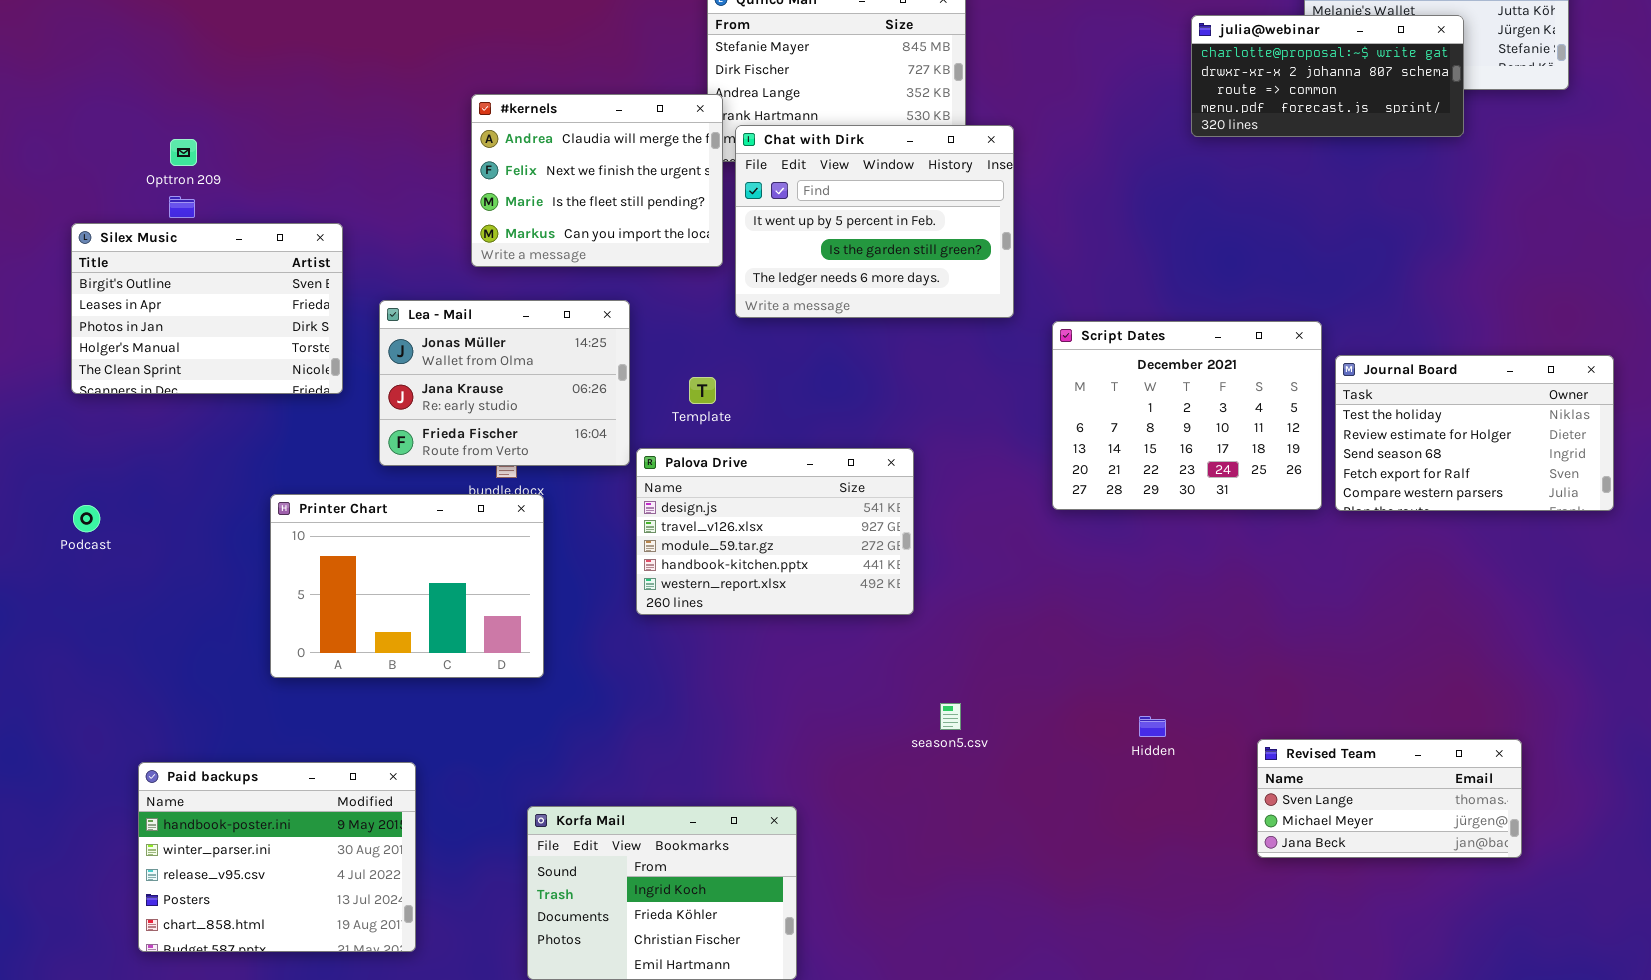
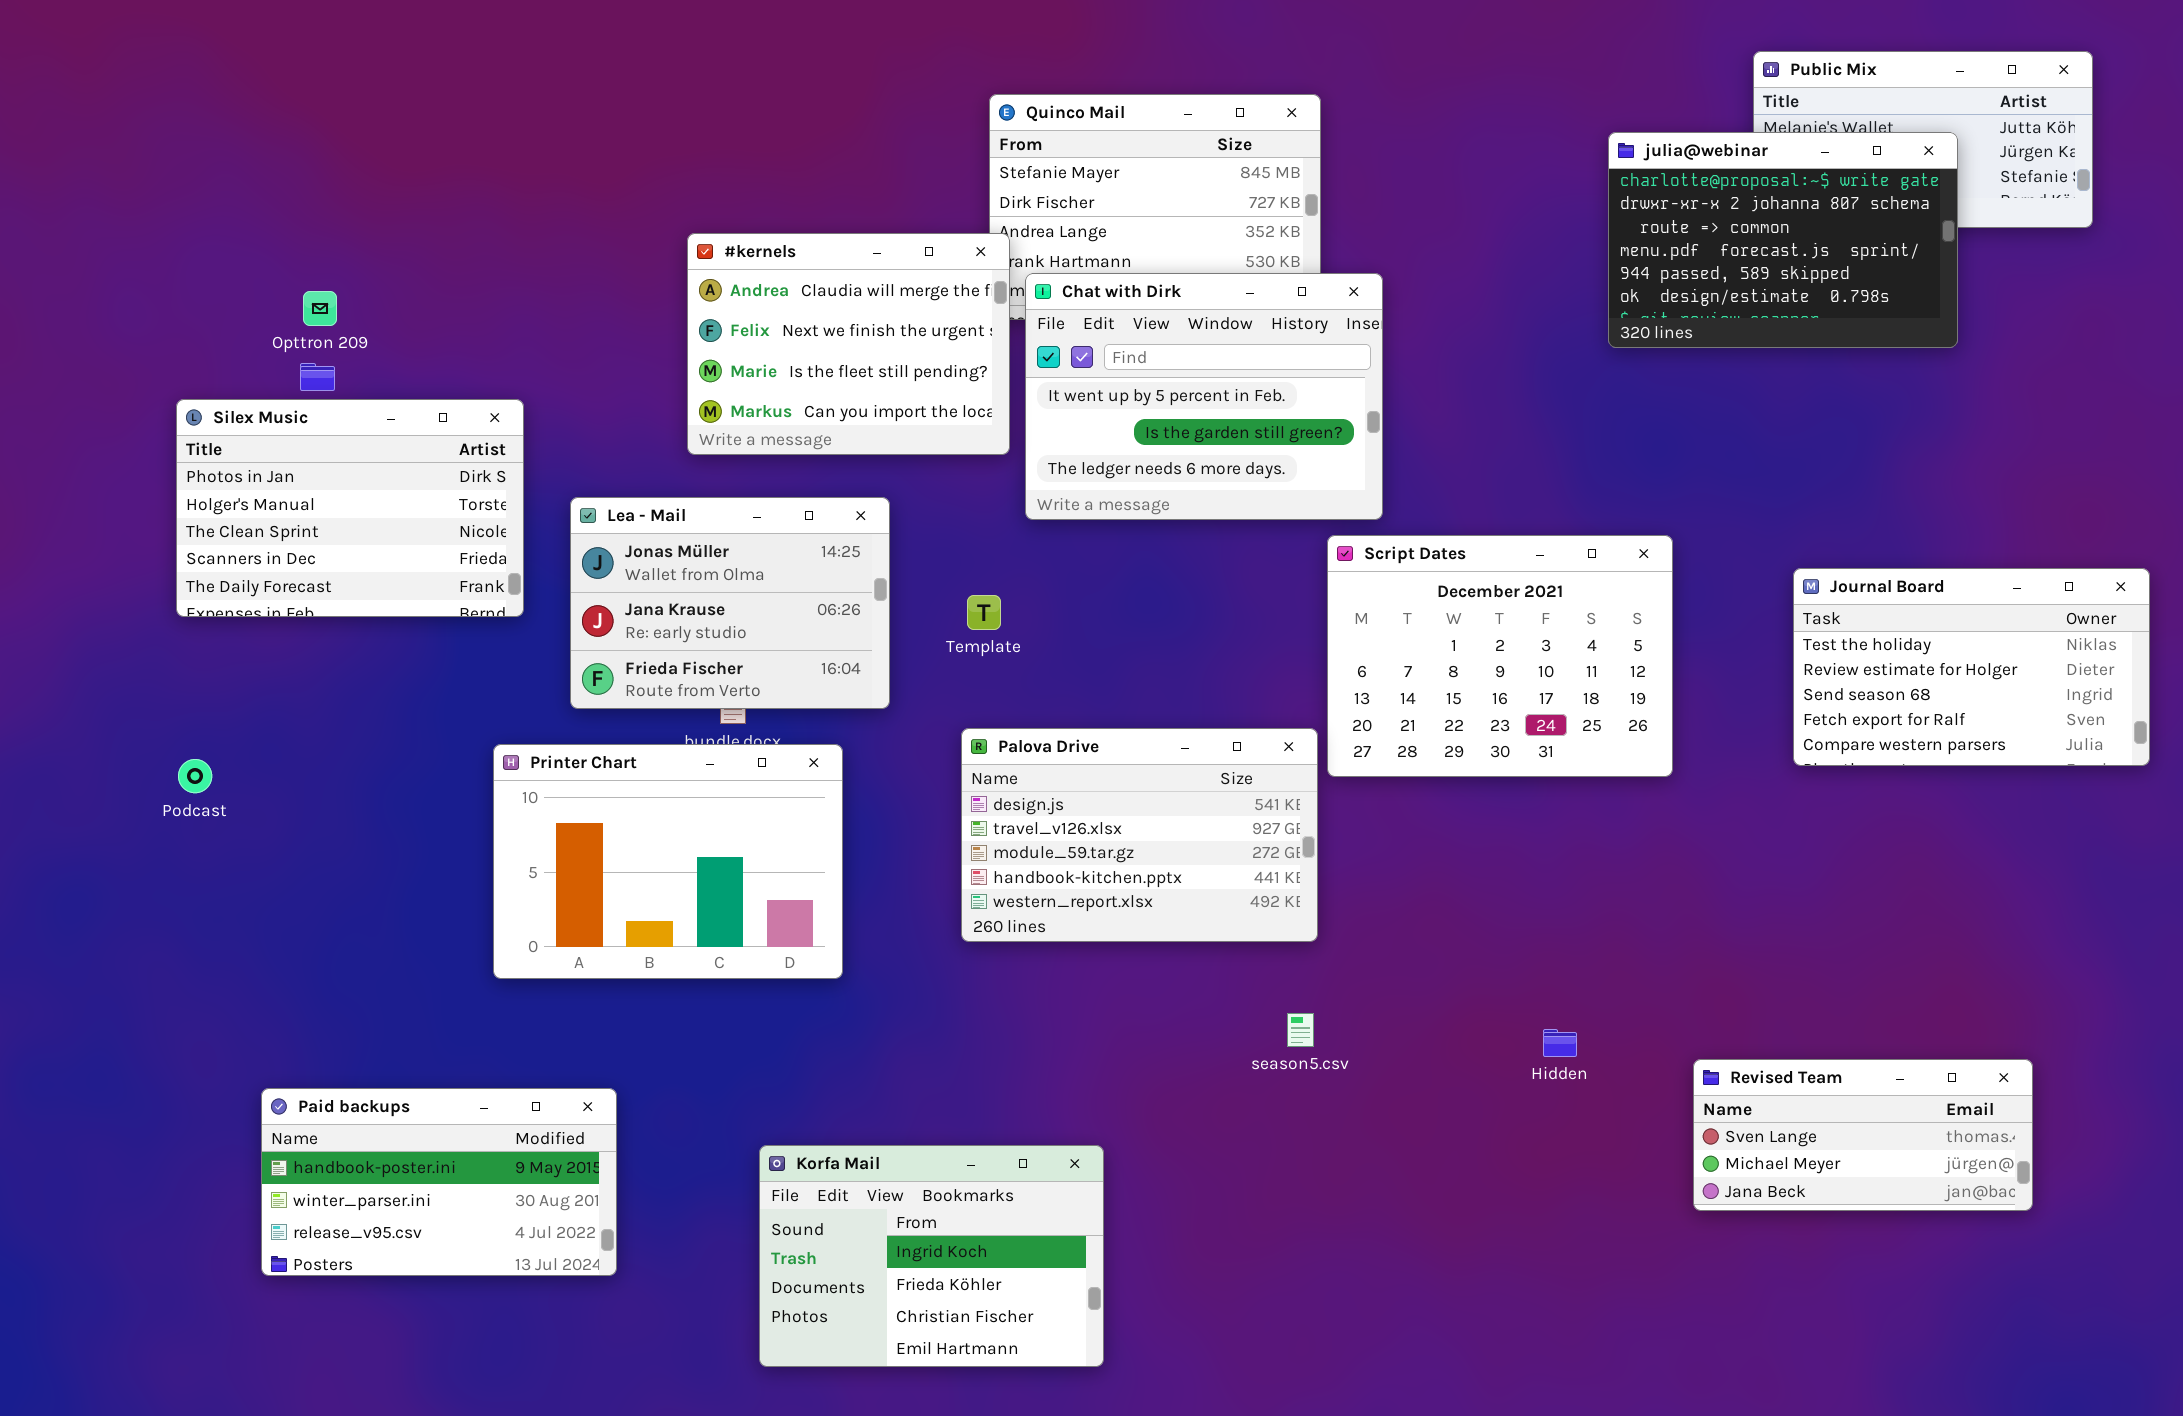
julia@webinar: [1191,15,1464,137] -> [1608,132,1958,348], resized
Silex Music: [71,223,343,394] -> [176,399,524,617], scrolled down 2 rows
Script Dates: [1052,321,1322,510] -> [1327,535,1673,777], moved
Palova Drive: [636,448,914,615] -> [961,728,1318,942], moved
Printer Chart: [270,494,544,678] -> [493,744,843,979], moved
Paid backups: [138,762,416,952] -> [261,1088,617,1276], resized

